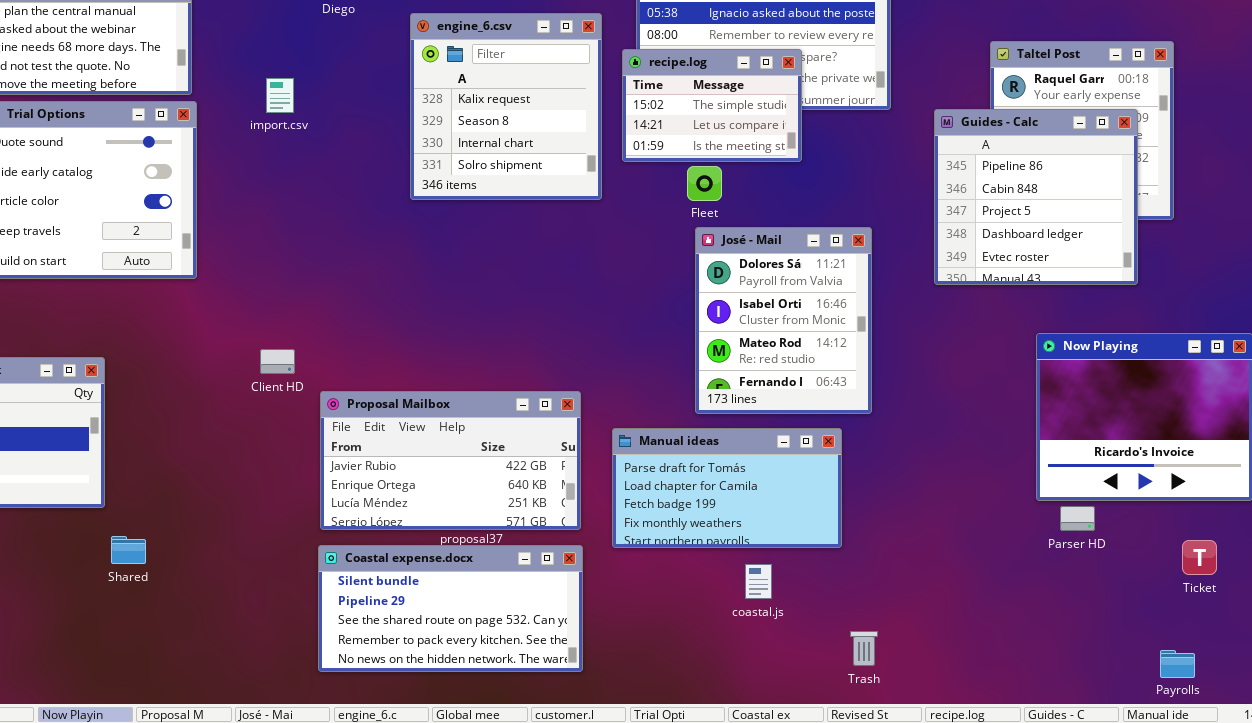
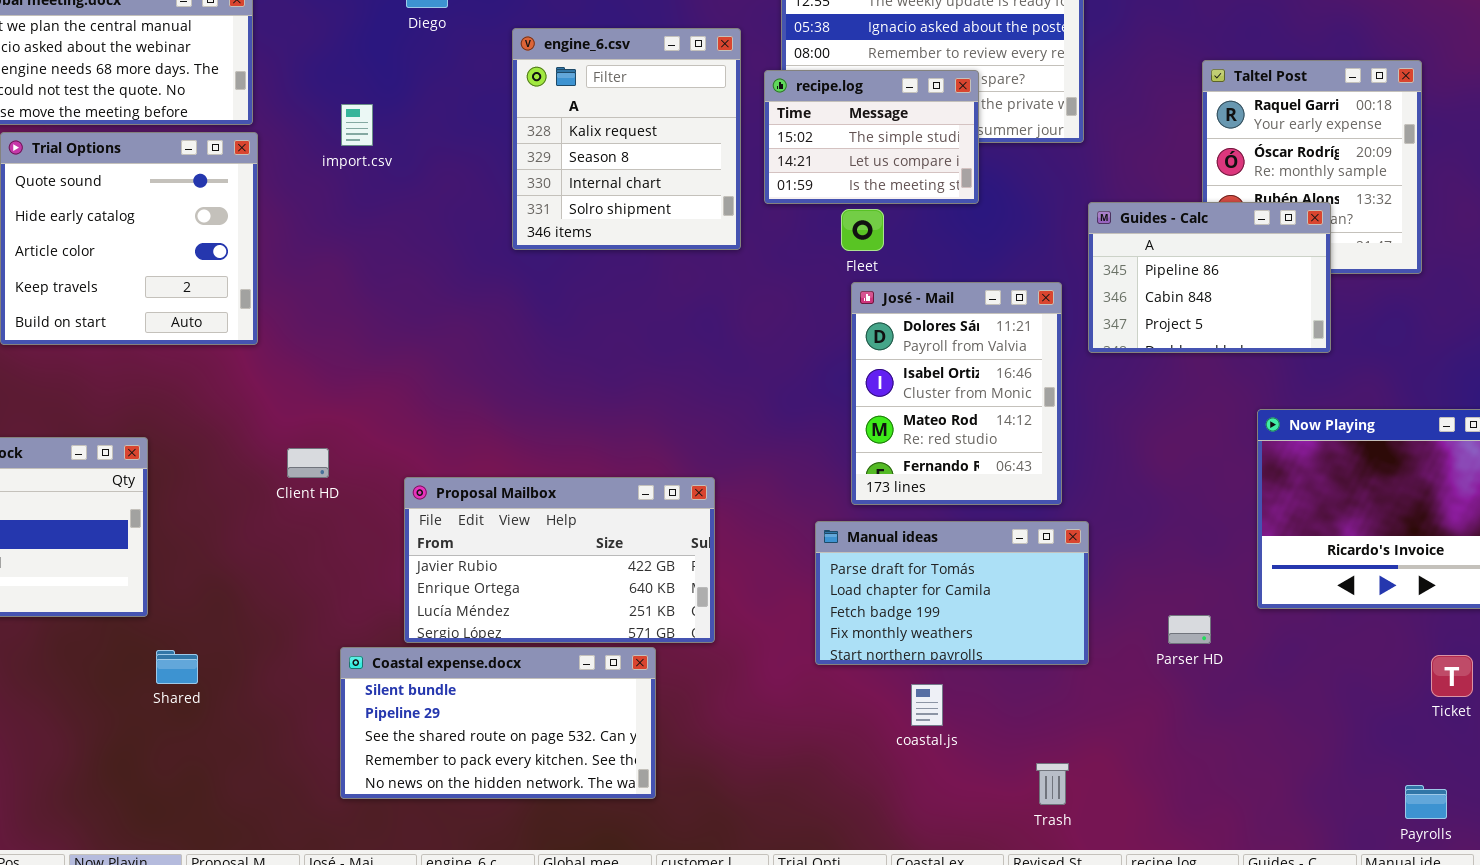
Guides - Calc: [934,109,1138,285] -> [1088,202,1331,353], moved, resized
Client HD: [260,349,295,374] -> [287,448,329,478], moved
Manual ideas: [612,428,842,548] -> [815,521,1089,665], moved
Parser HD: [1060,506,1095,531] -> [1168,615,1211,644], moved
Coastal expense.docx: [318,545,583,672] -> [340,647,656,799], moved

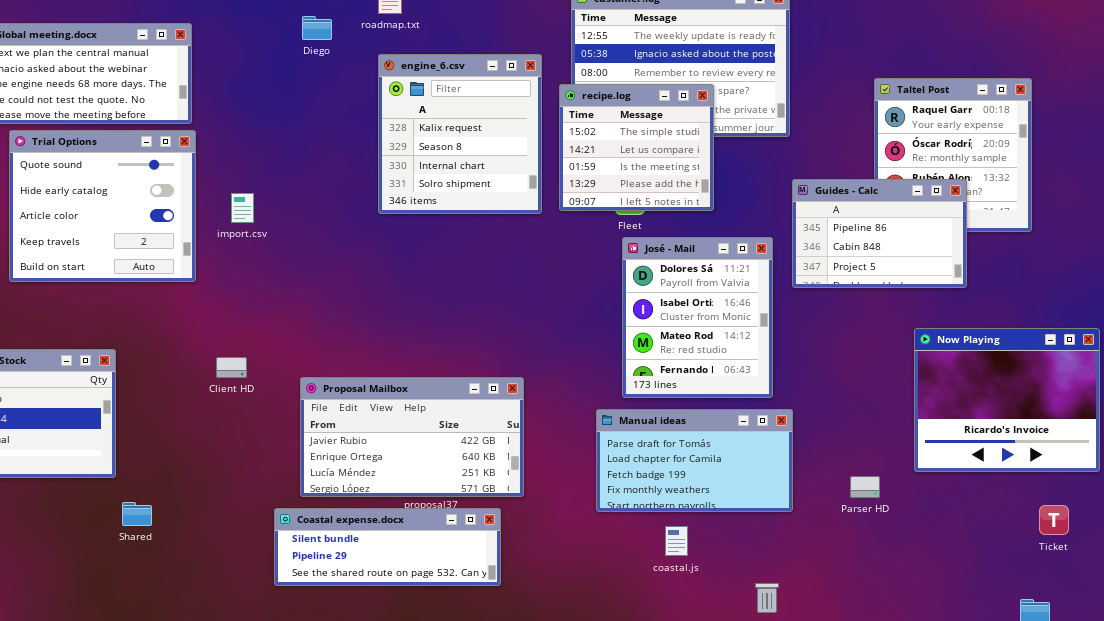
recipe.log: [764,70,979,204] -> [559,84,714,211], resized
import.csv: [341,104,373,146] -> [231,193,254,223], moved
Coastal expense.docx: [340,647,656,799] -> [274,508,501,586], moved, resized

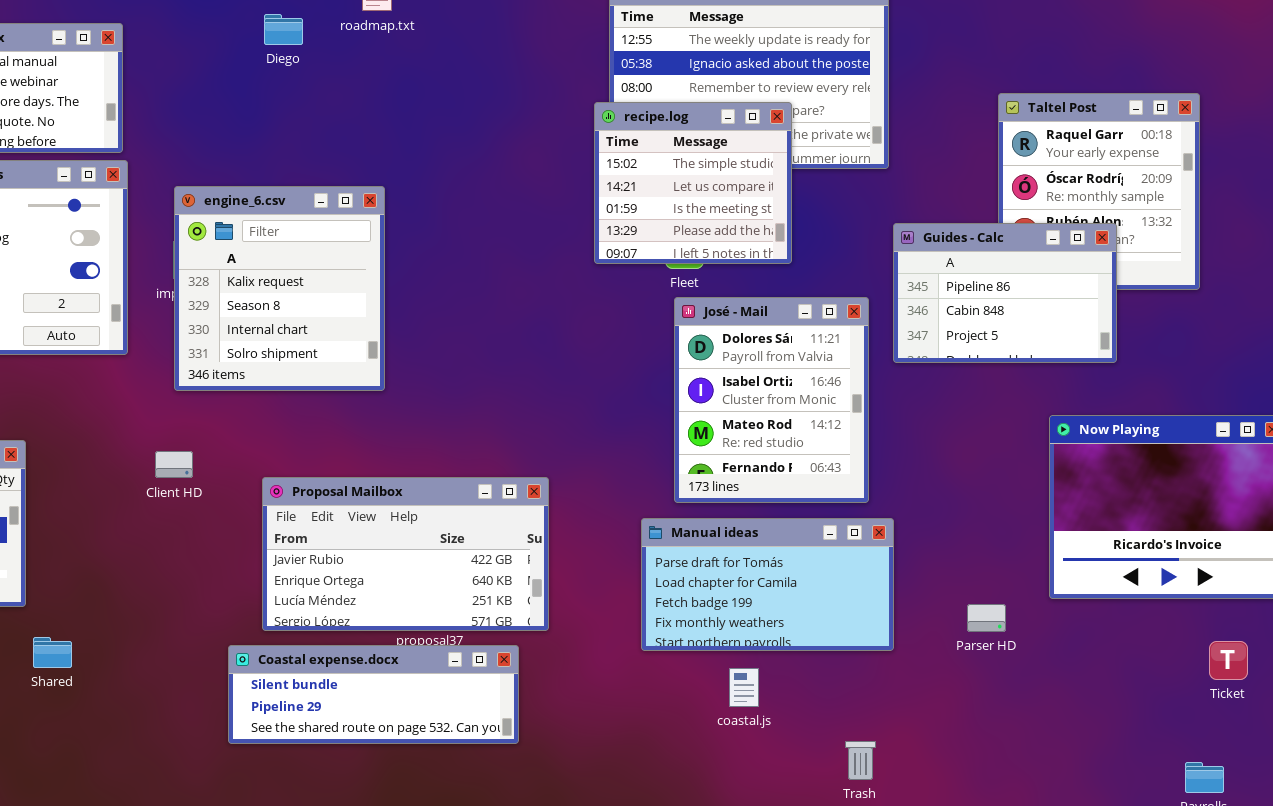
engine_6.csv: [378,54,542,214] -> [174,186,385,391], moved

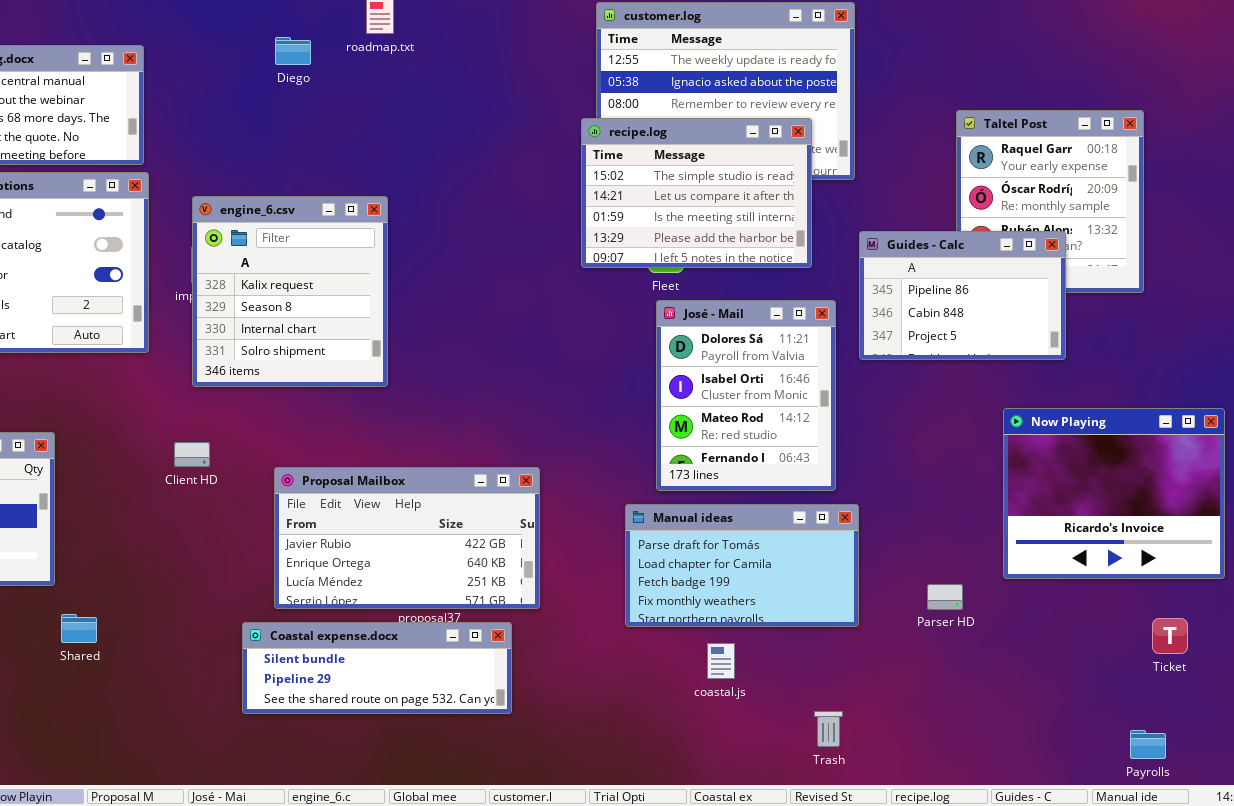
recipe.log: [594,102,792,264] -> [581,118,812,268], resized

